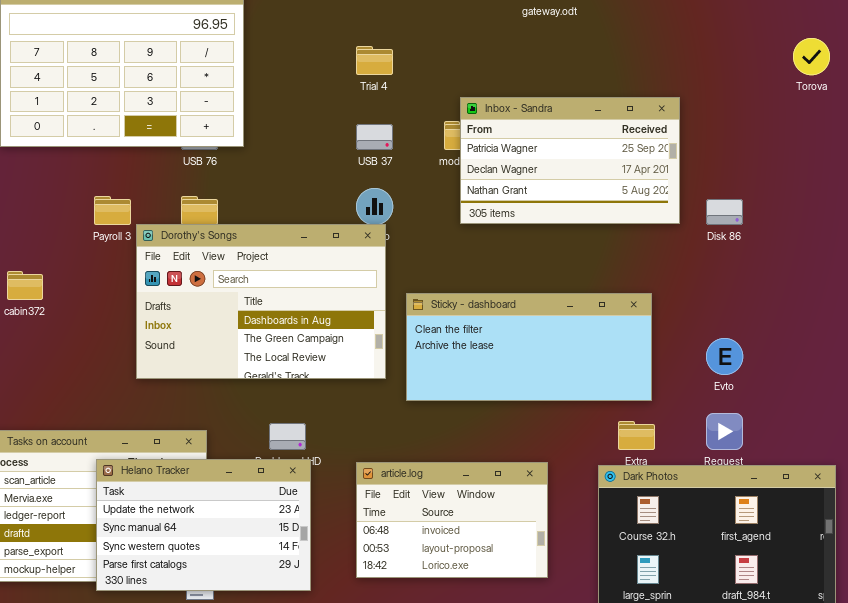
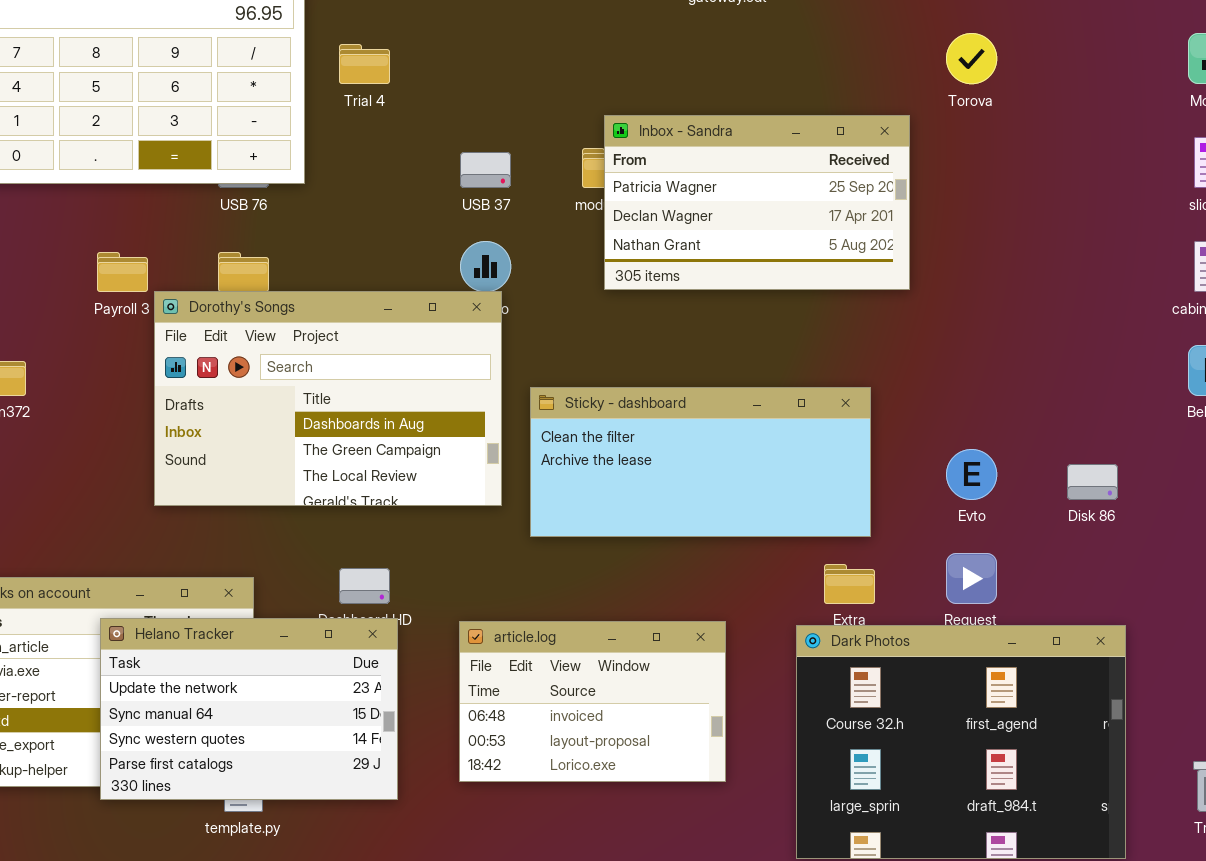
Torova: [793,38,830,75] -> [946,33,997,84], moved
Trial 4: [356,46,393,75] -> [339,44,390,84], moved
Disk 86: [706,199,743,225] -> [1067,464,1118,500], moved

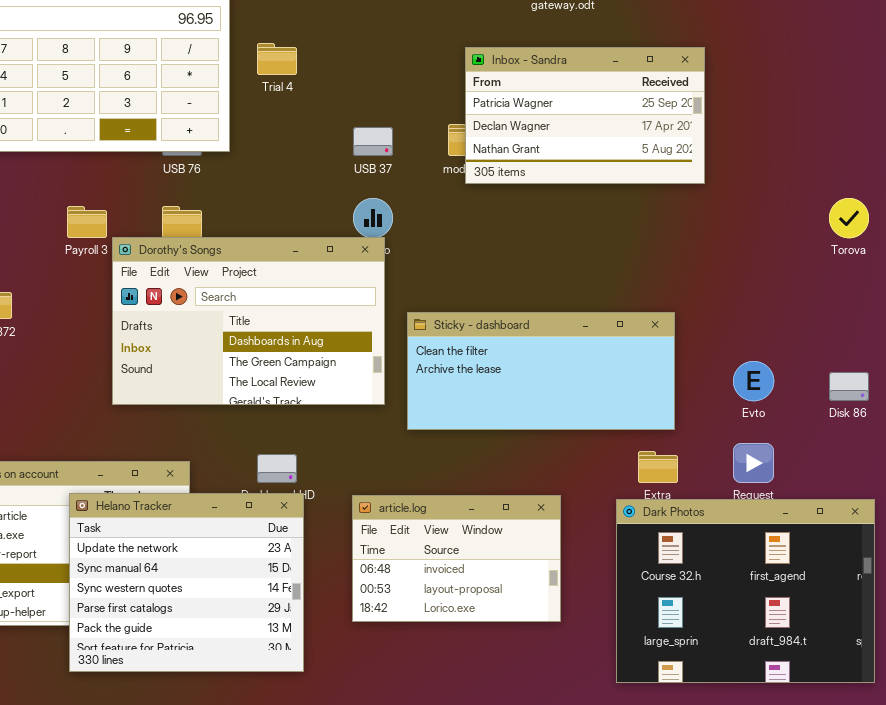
Torova: [946,33,997,84] -> [829,198,869,238], moved
Inbox - Sandra: [604,115,910,290] -> [465,47,705,184], moved
Helano Tracker: [100,618,398,800] -> [69,493,304,672], resized

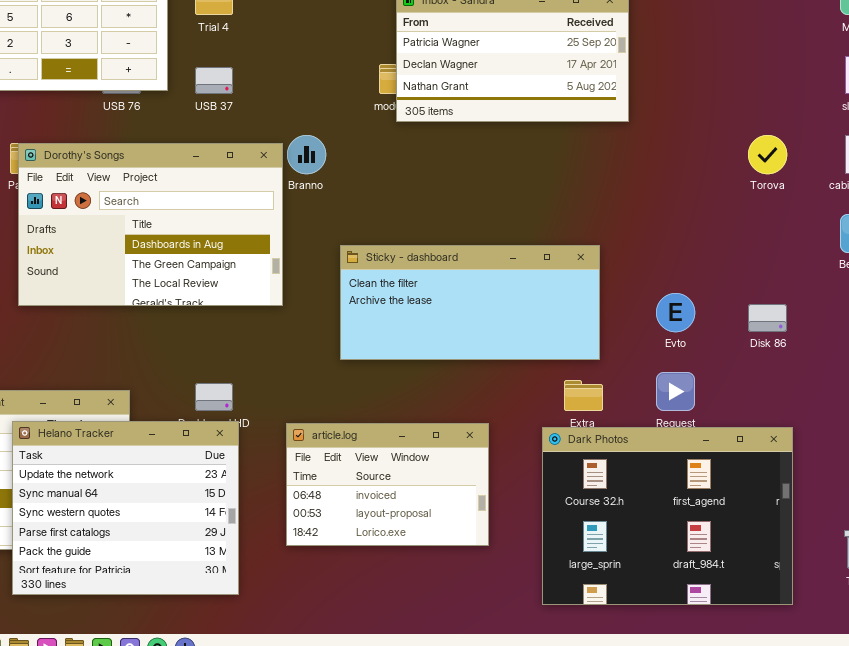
USB 37: [353,127,393,156] -> [195,67,233,94], moved
Dorothy's Songs: [112,237,385,405] -> [18,143,283,306], moved

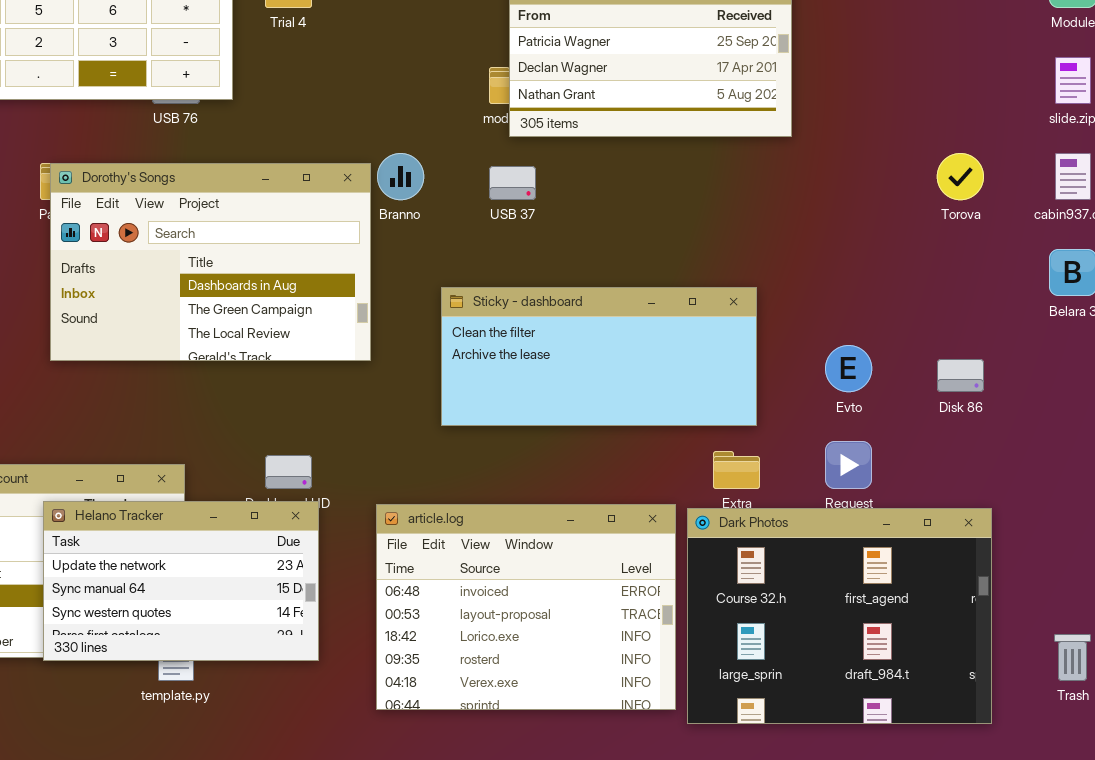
USB 37: [195,67,233,94] -> [489,166,536,200], moved
Helano Tracker: [12,421,239,595] -> [43,501,319,661], resized
article.log: [286,423,489,546] -> [376,504,676,710], resized

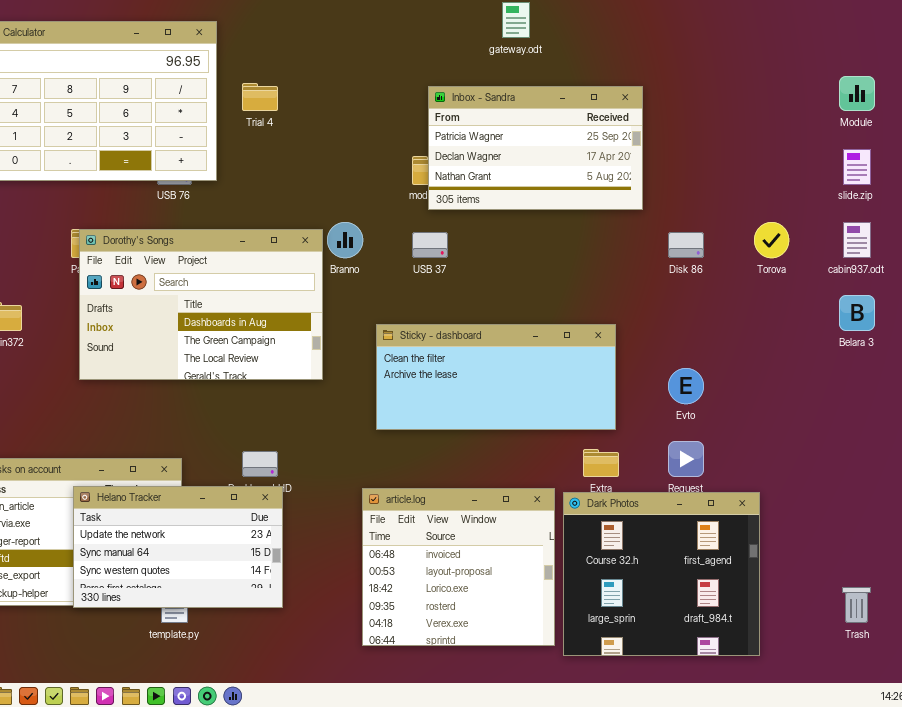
Disk 86: [937,359,984,392] -> [668,232,704,258], moved
article.log: [376,504,676,710] -> [362,488,555,646], resized
Dark Photos: [687,508,992,724] -> [563,492,760,656], resized

